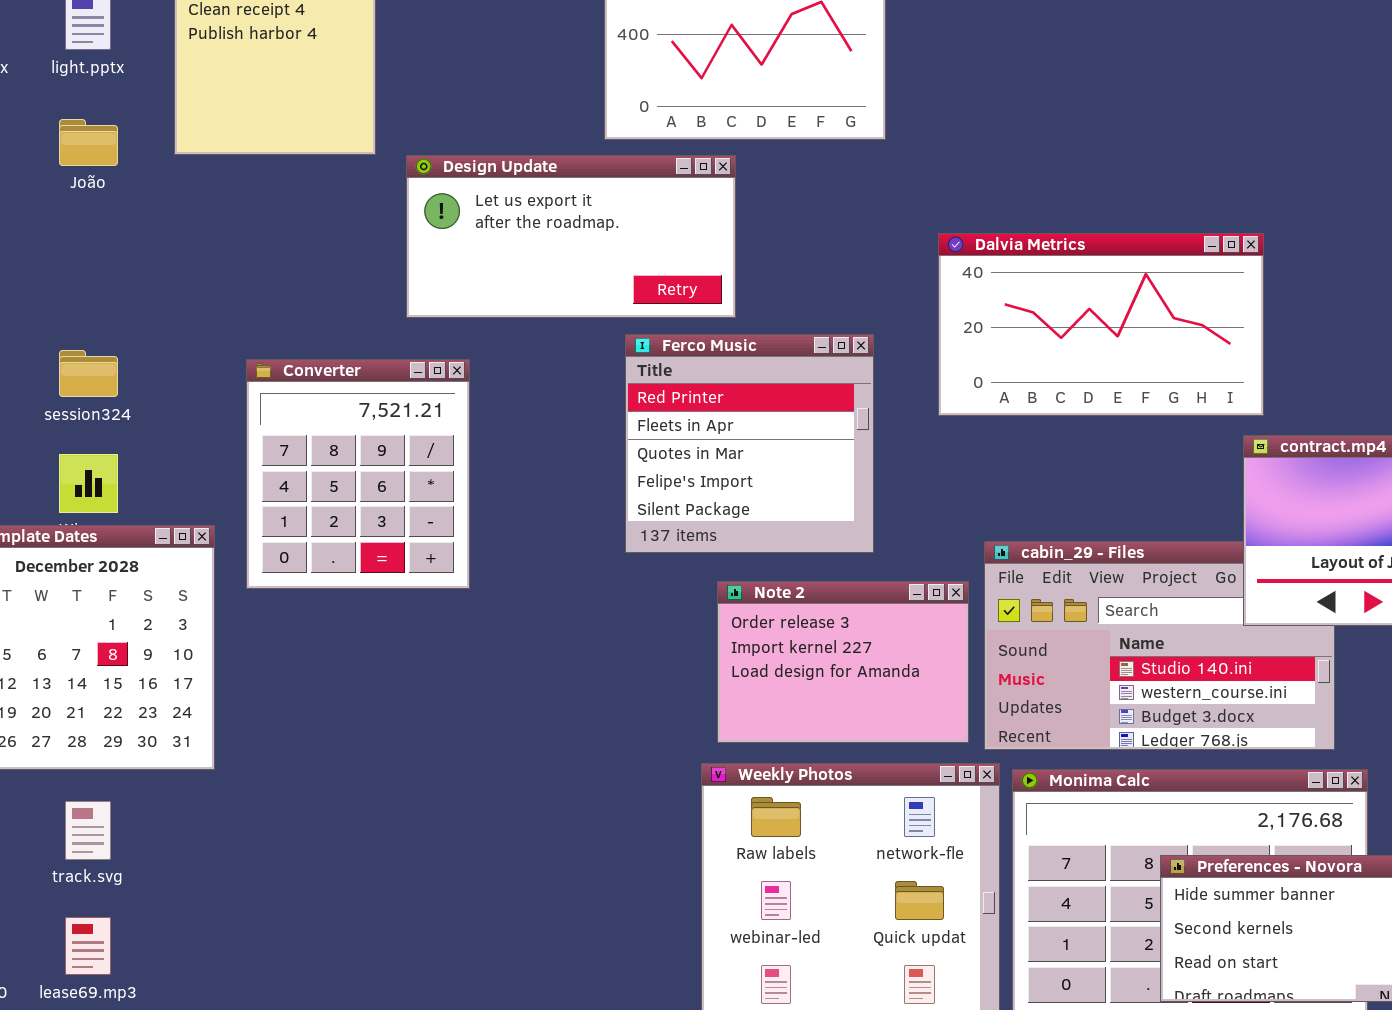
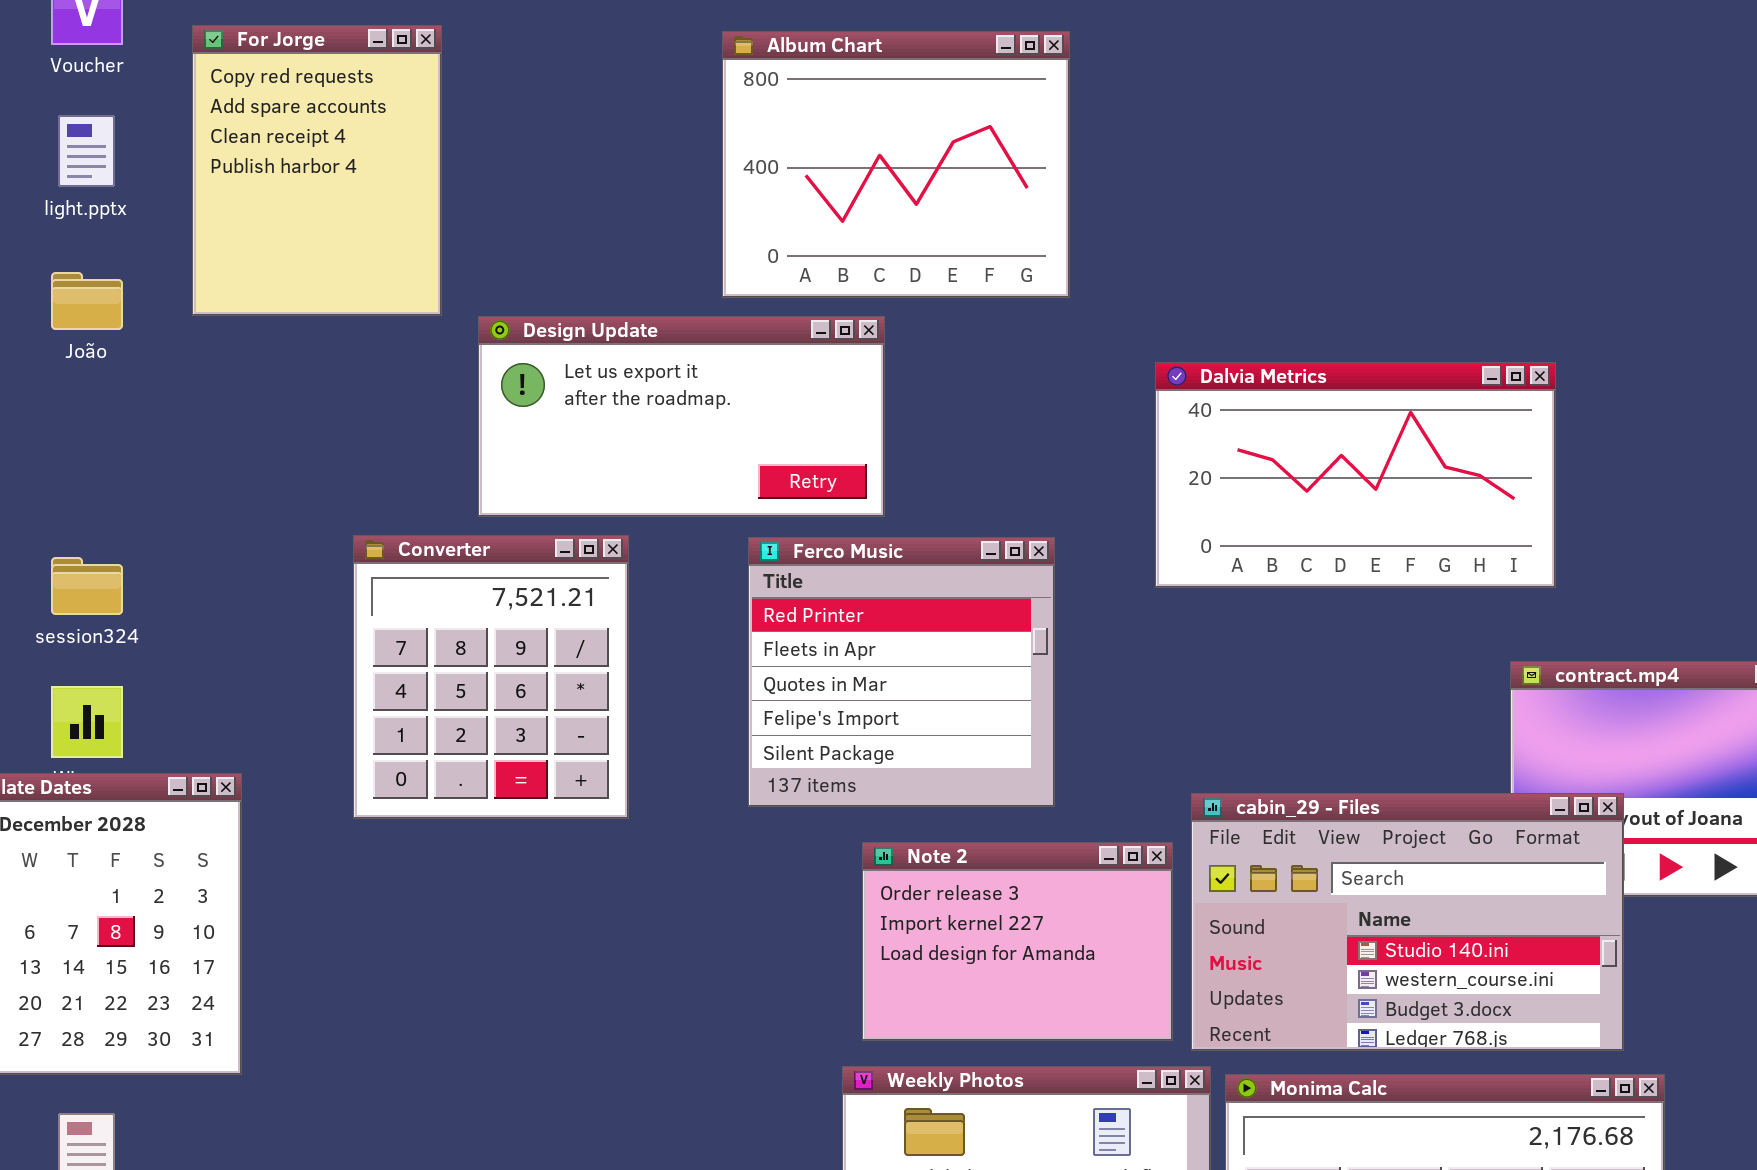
Dalvia Metrics: [938,233,1264,416] -> [1155,362,1556,588], moved
Converter: [246,359,470,589] -> [353,535,629,819], moved
cabin_29 - Files: [984,541,1335,750] -> [1191,793,1624,1051], raised

